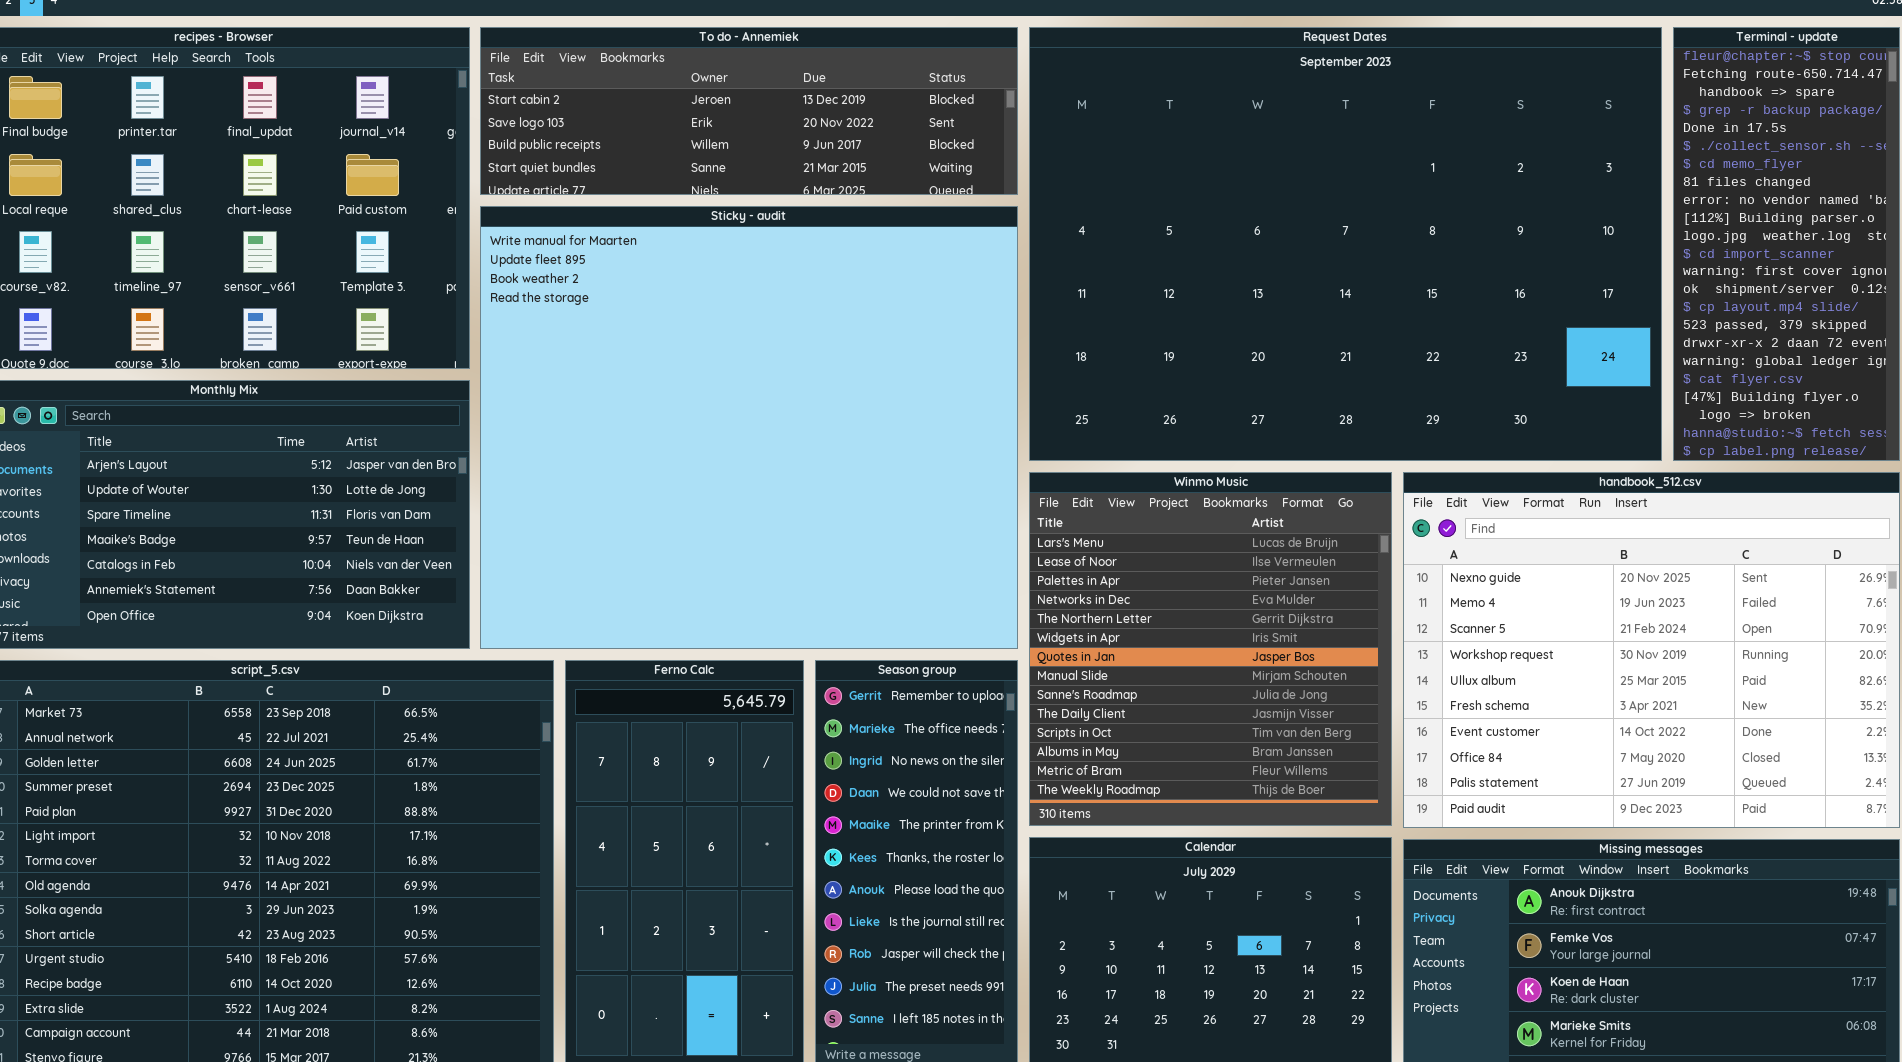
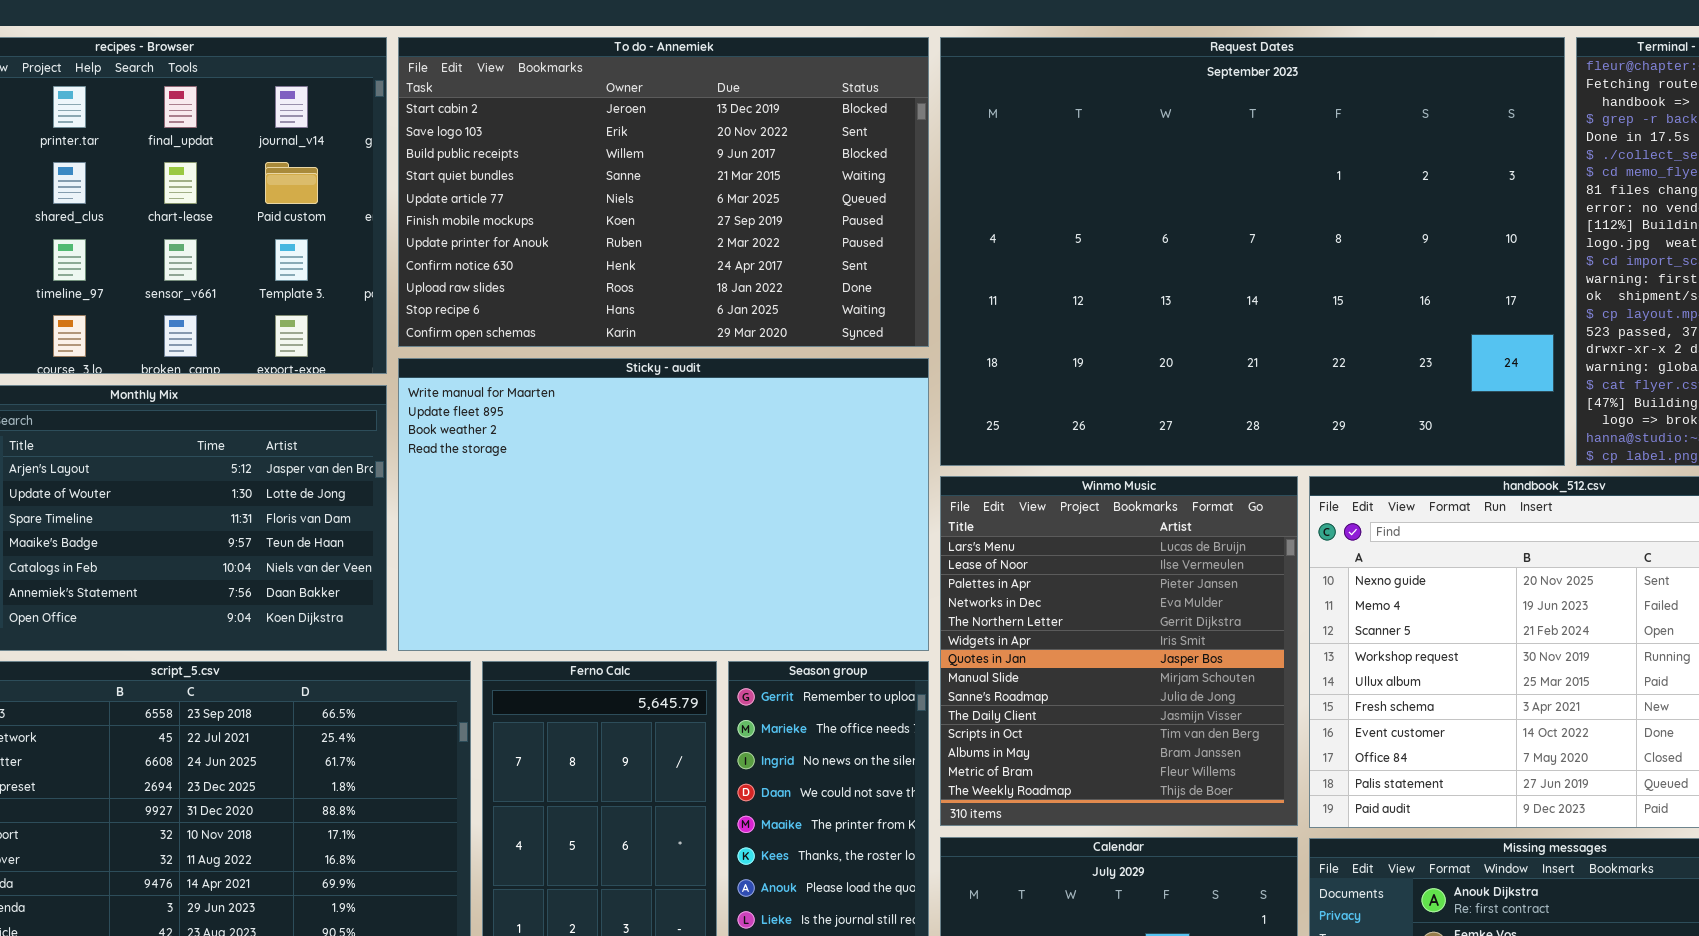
To do - Annemiek: [480,27,1018,195] -> [398,37,929,347], resized
Sticky - audit: [480,206,1018,649] -> [398,358,929,651], resized

